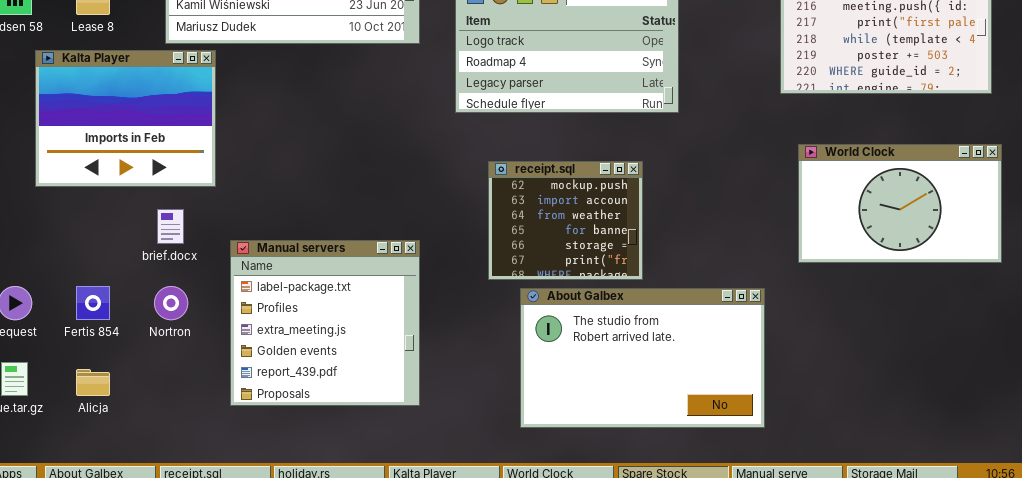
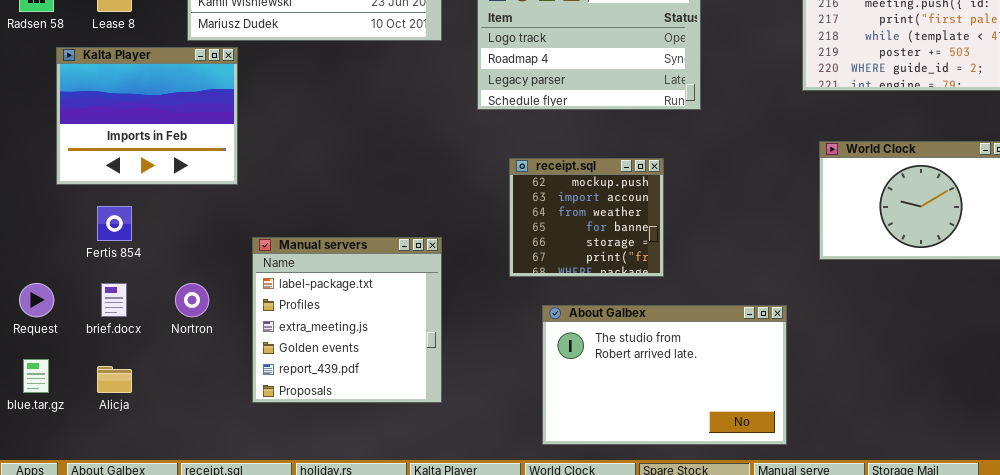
brief.docx: [157,209,184,244] -> [101,283,127,317], moved
Fertis 854: [76,286,110,320] -> [97,206,132,241], moved
About Galbex: [520,288,765,428] -> [542,305,787,445], moved

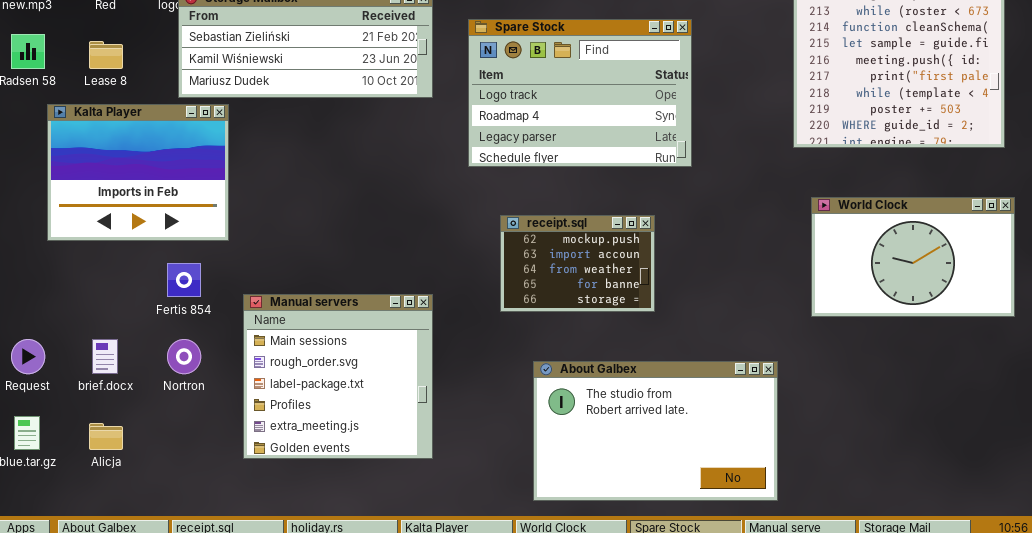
receipt.sql: [509,158,664,277] -> [500,215,655,312], resized
Fertis 854: [97,206,132,241] -> [167,263,201,297], moved
Manual servers: [252,237,442,403] -> [243,294,433,459], scrolled up 2 rows

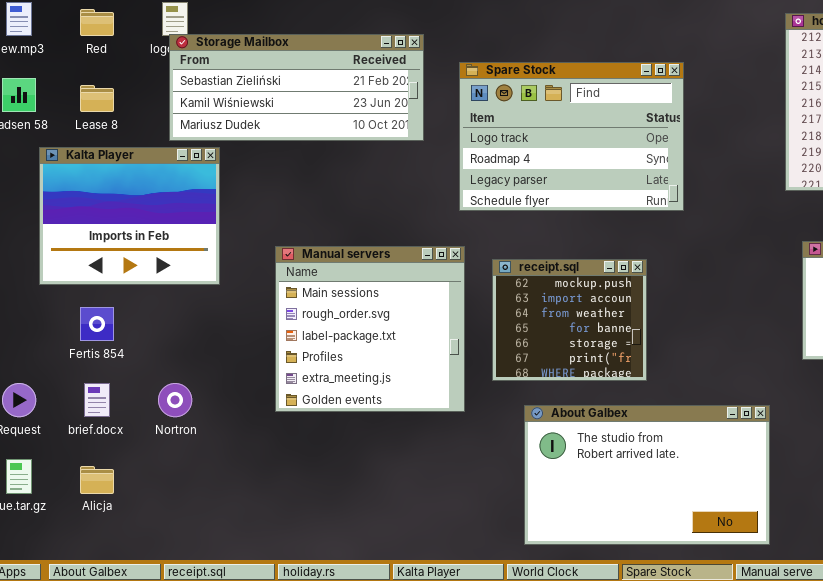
receipt.sql: [500,215,655,312] -> [492,259,647,381], resized
Fertis 854: [167,263,201,297] -> [80,307,114,341], moved
Manual servers: [243,294,433,459] -> [275,246,465,412], moved

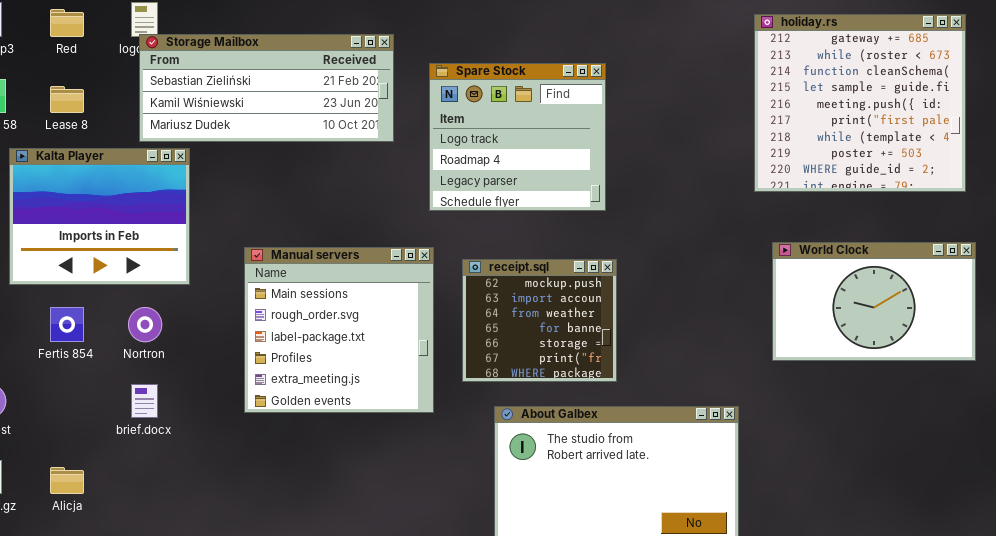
Spare Stock: [459,62,684,211] -> [429,63,606,211], resized
brief.docx: [84,383,110,417] -> [131,384,158,418], moved
Nortron: [158,383,192,417] -> [128,307,162,342], moved

